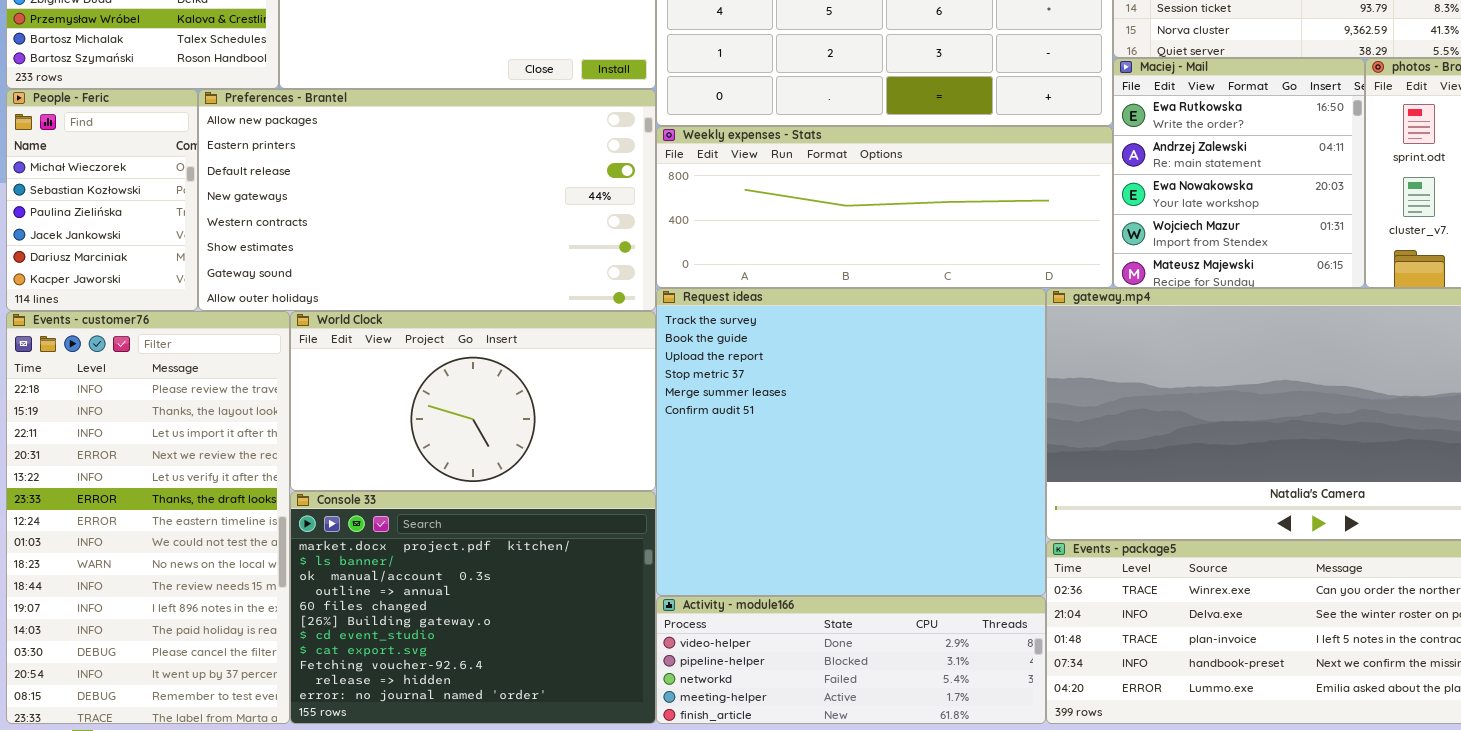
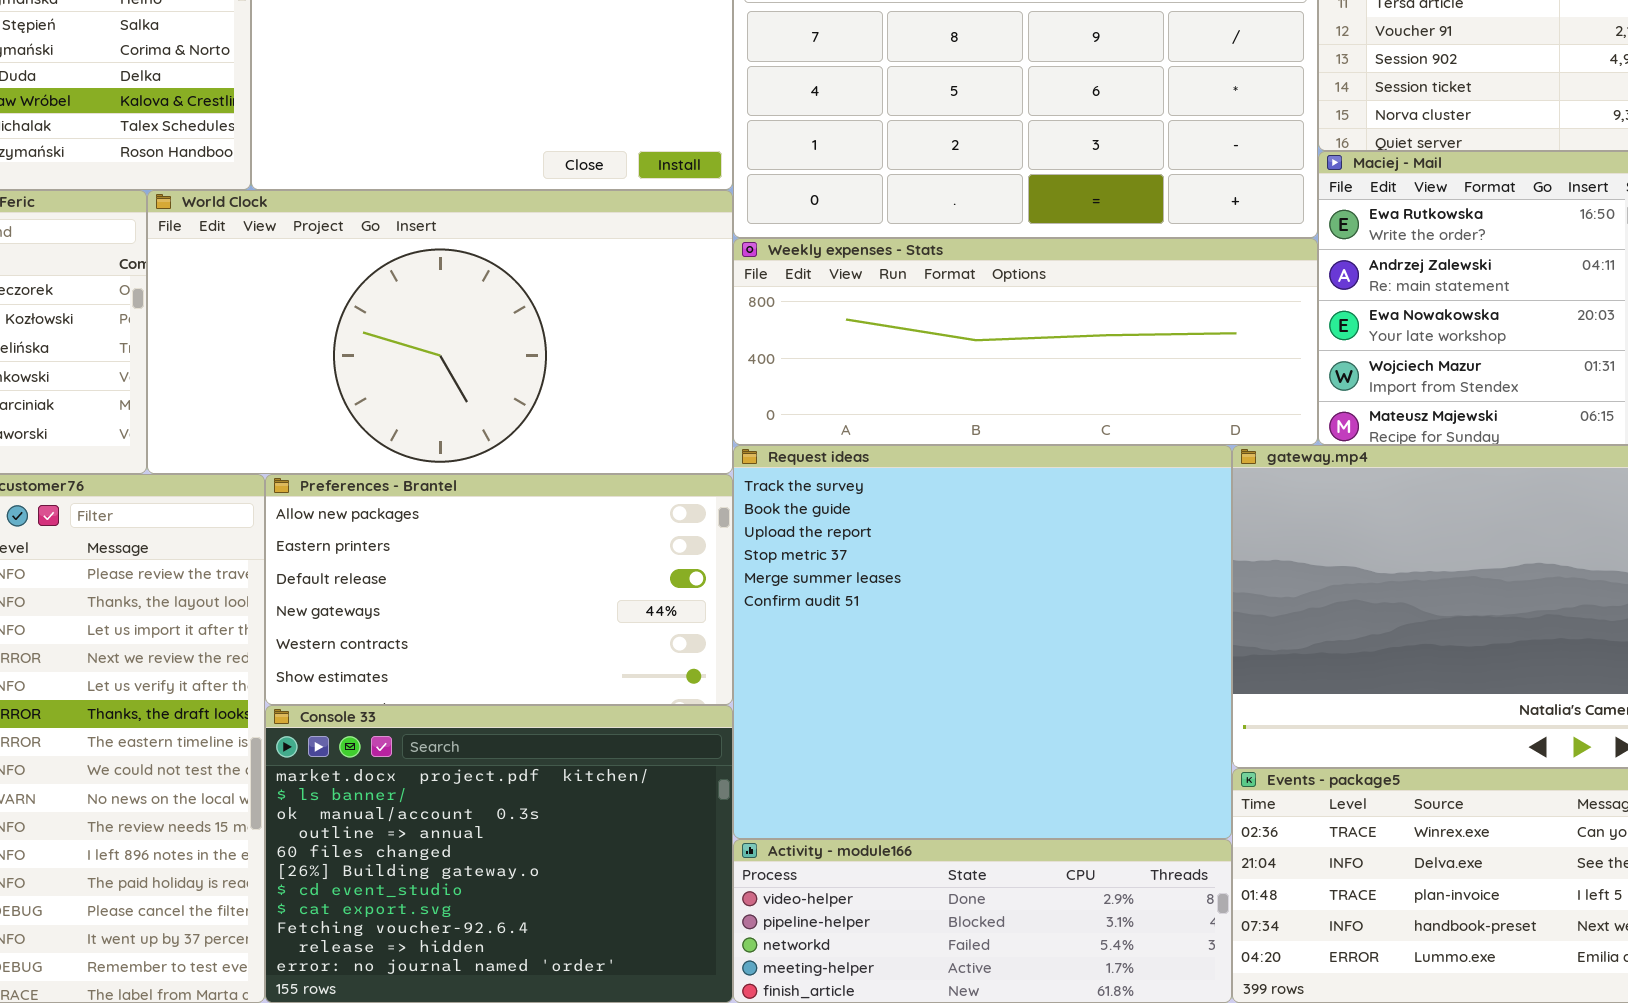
Preferences - Brantel: [198,89,656,311] -> [265,474,733,705], moved, resized
World Clock: [290,311,656,491] -> [147,190,733,474], moved, resized

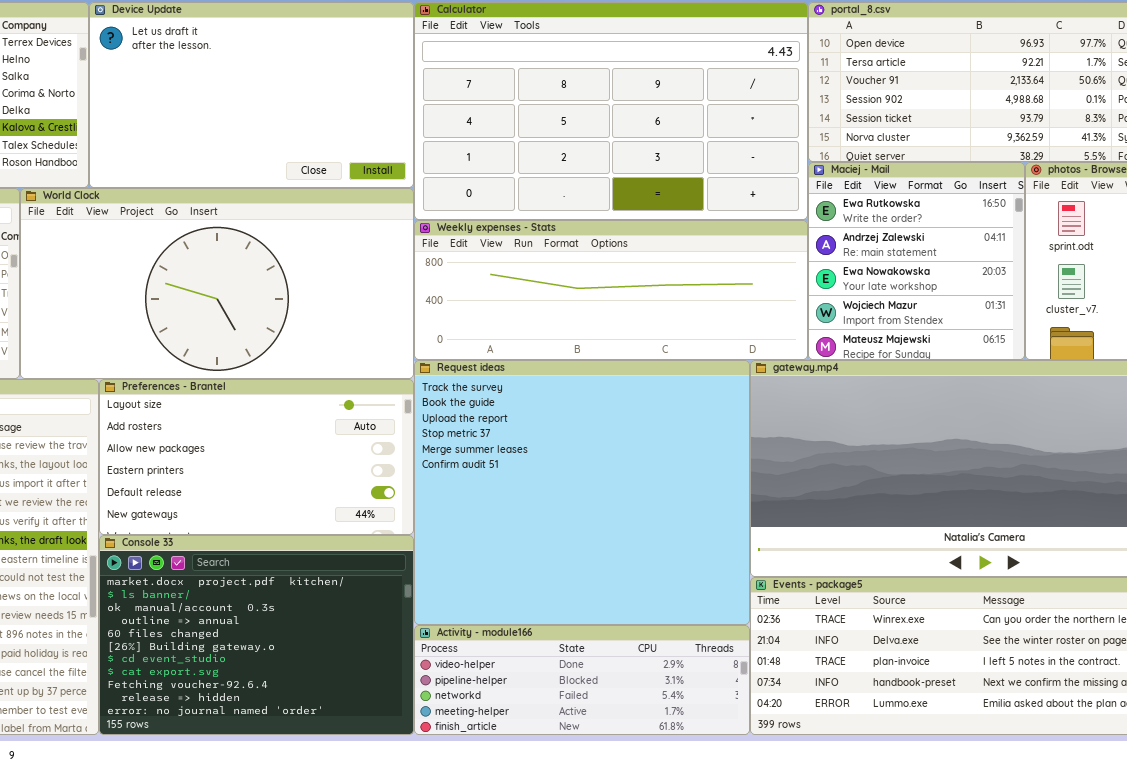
Preferences - Brantel: [265,474,733,705] -> [99,379,414,535], scrolled up 2 rows

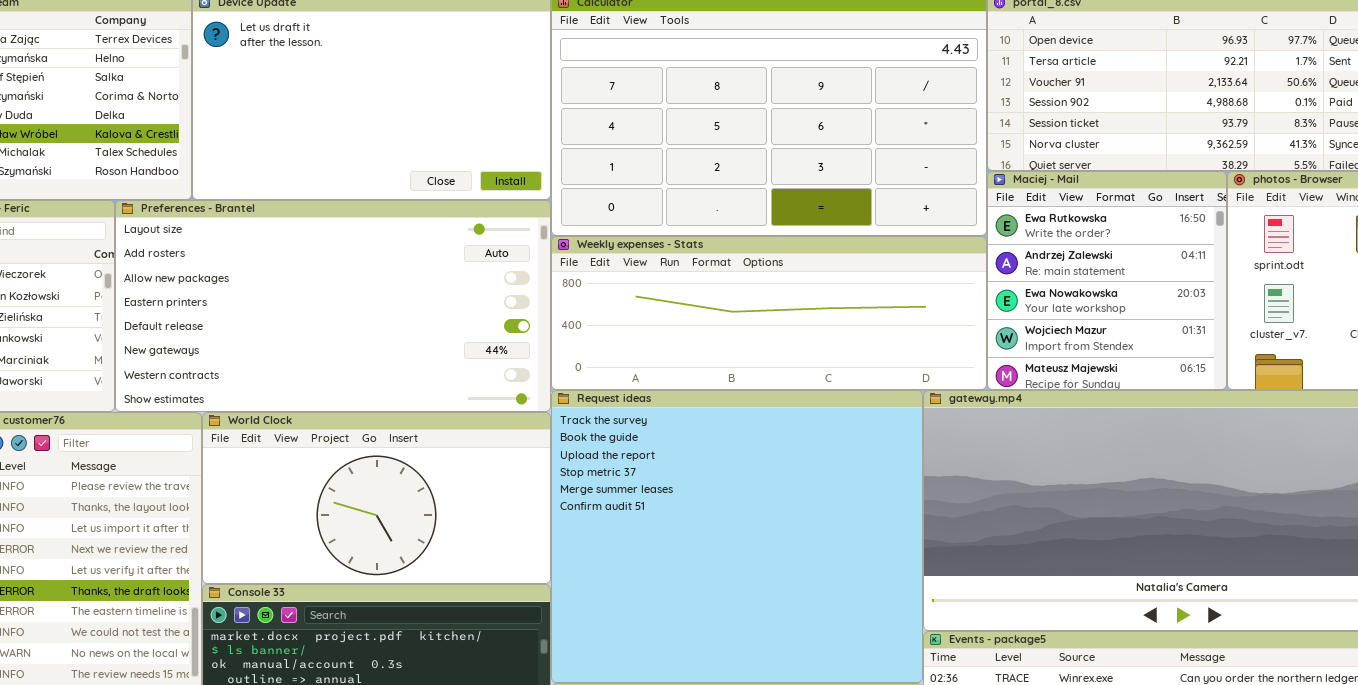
World Clock: [20,188,414,379] -> [202,412,551,584], moved, resized
Preferences - Brantel: [99,379,414,535] -> [115,200,551,412], moved, resized

